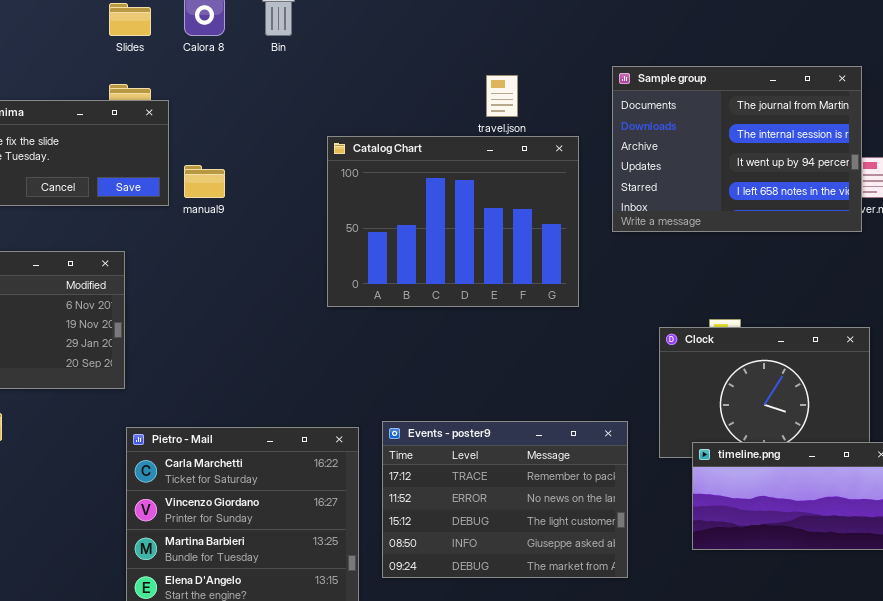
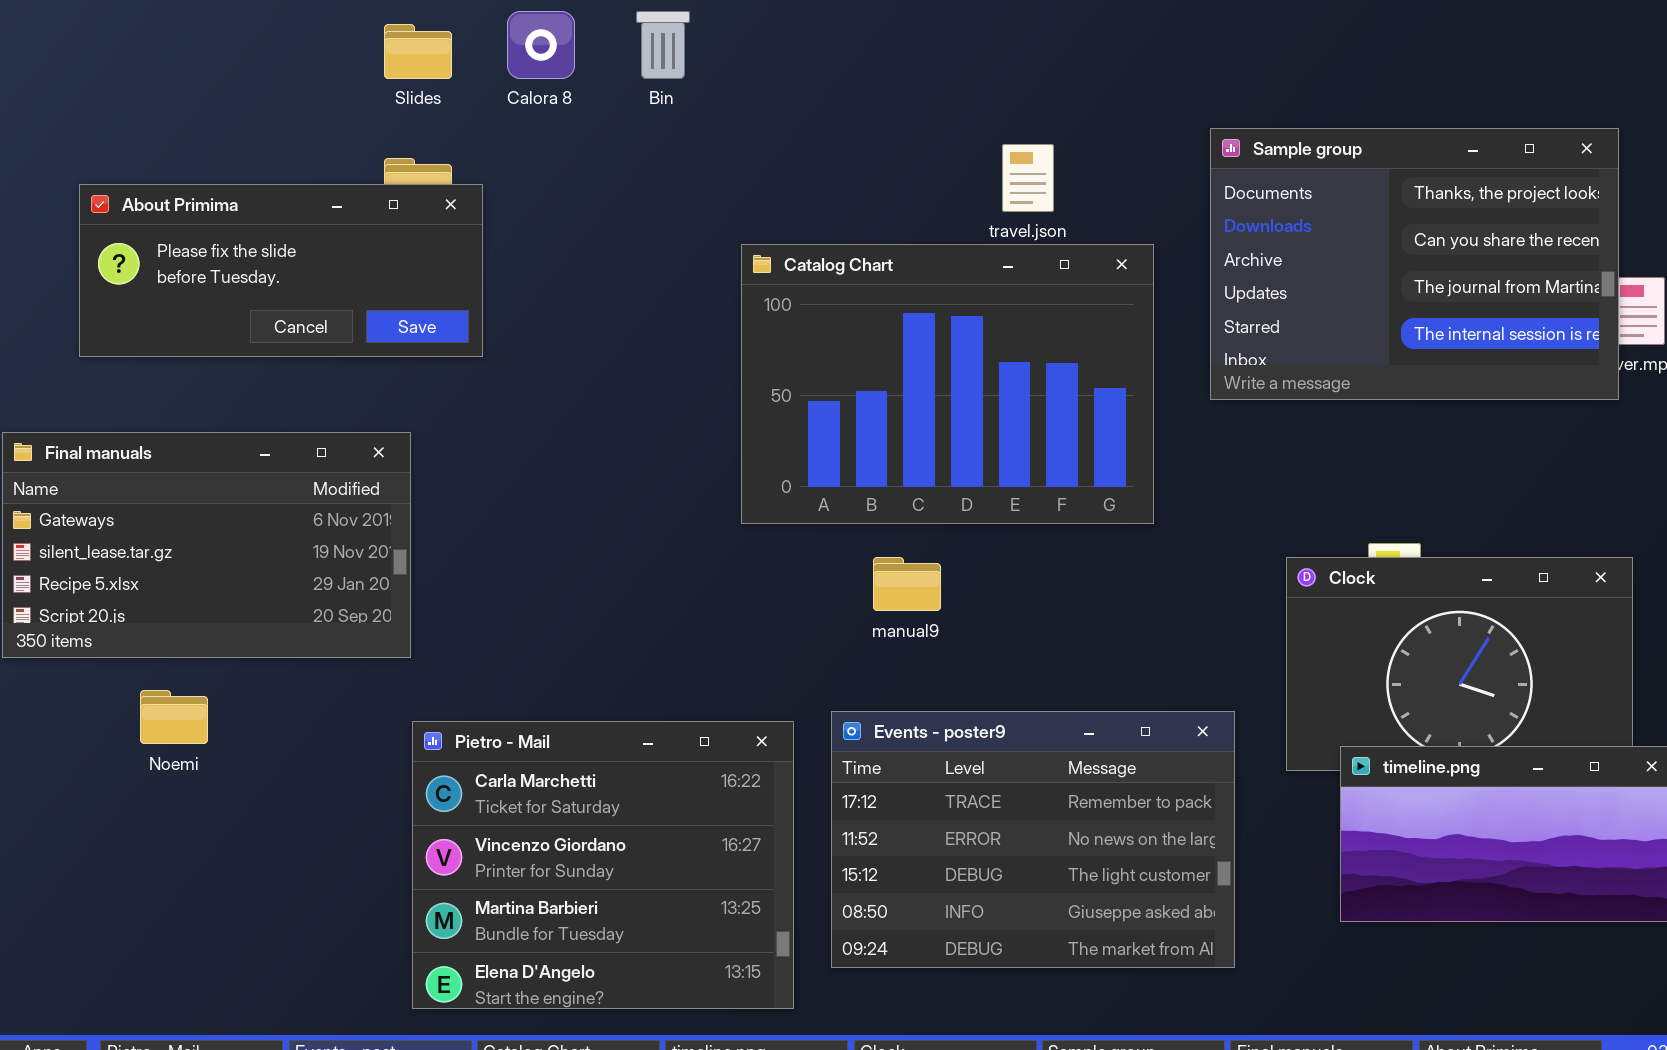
Sample group: [612,66,862,232] -> [1210,128,1619,400], scrolled up 2 rows
manual9: [184,165,225,198] -> [873,557,941,611], moved

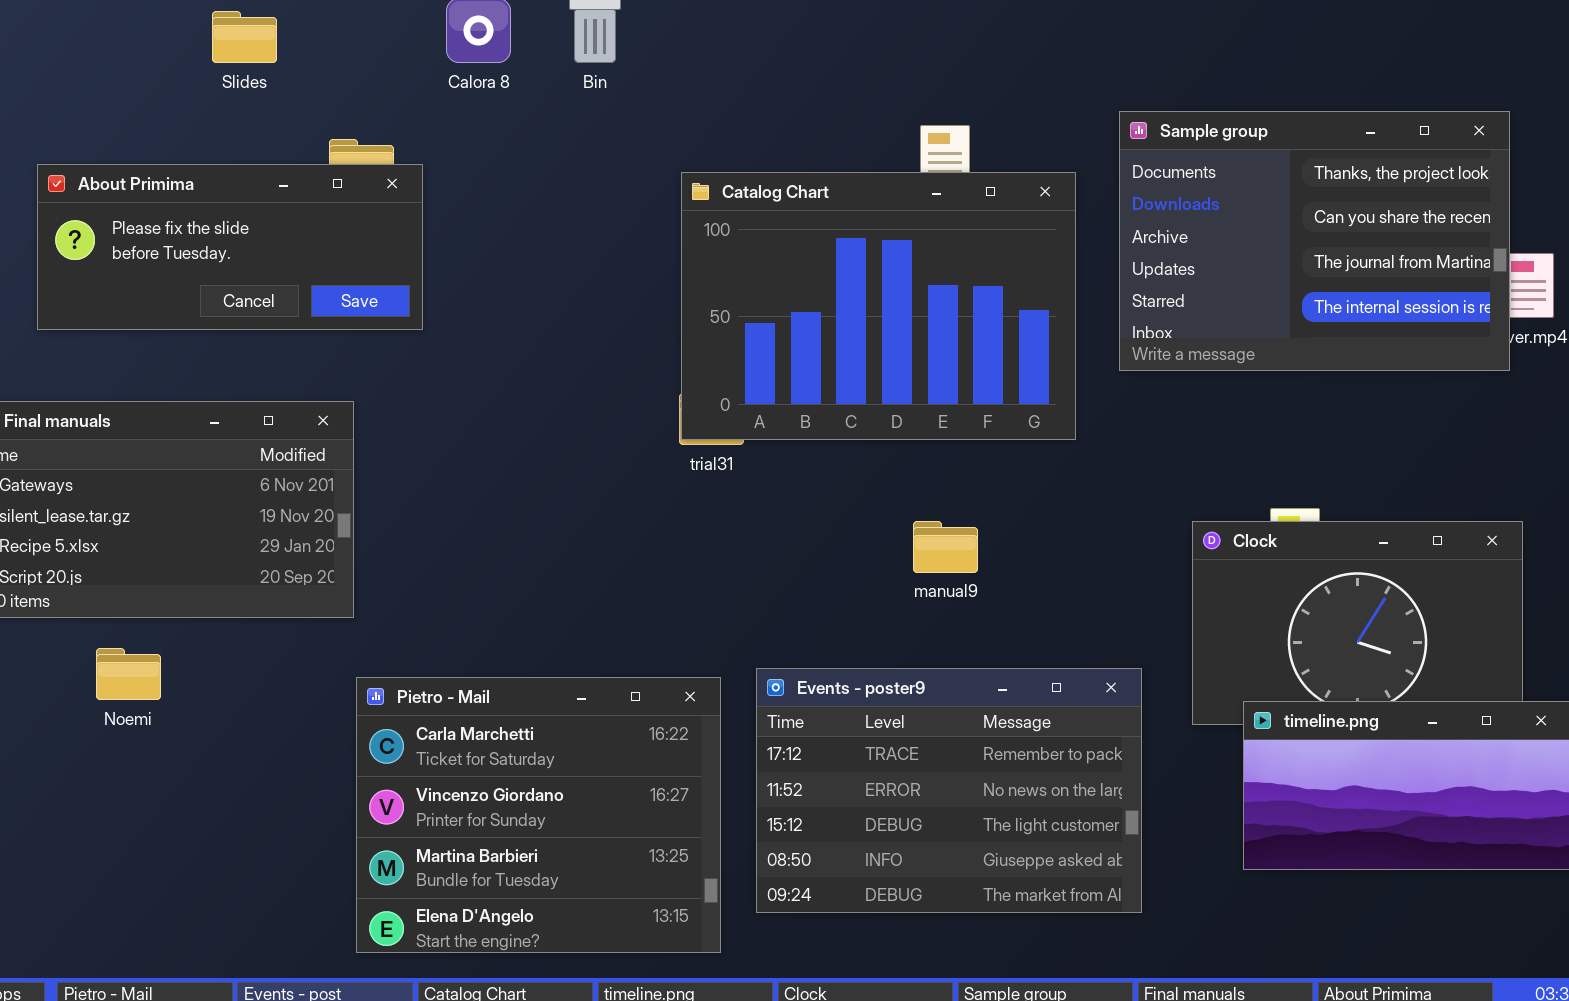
Slides: [384,24,452,79] -> [212,11,277,63], moved
Catalog Chart: [741,244,1154,524] -> [681,172,1076,440], moved
manual9: [873,557,941,611] -> [913,521,978,573], moved

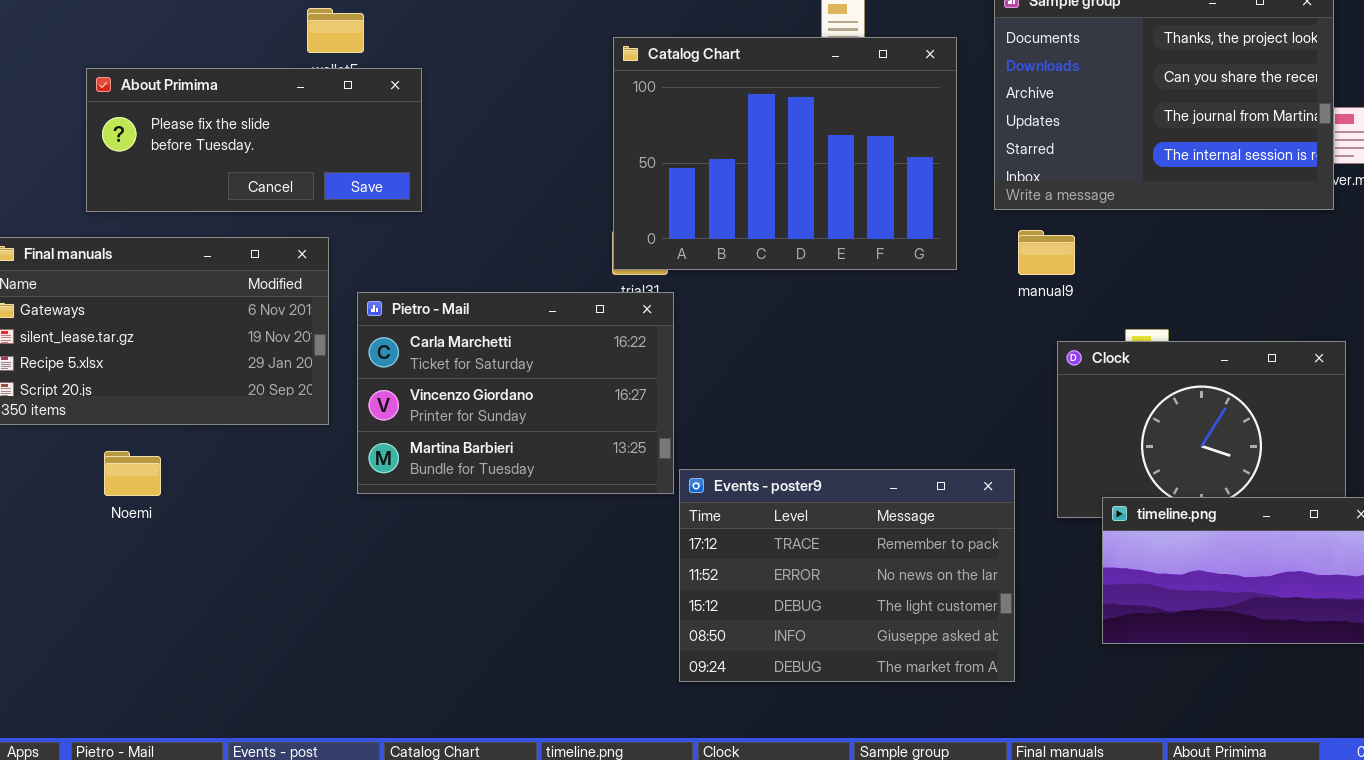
About Primima: [37,164,423,330] -> [86,68,422,212], moved
manual9: [913,521,978,573] -> [1018,230,1075,275], moved
Pietro - Mail: [356,677,721,953] -> [357,292,674,494], moved, resized

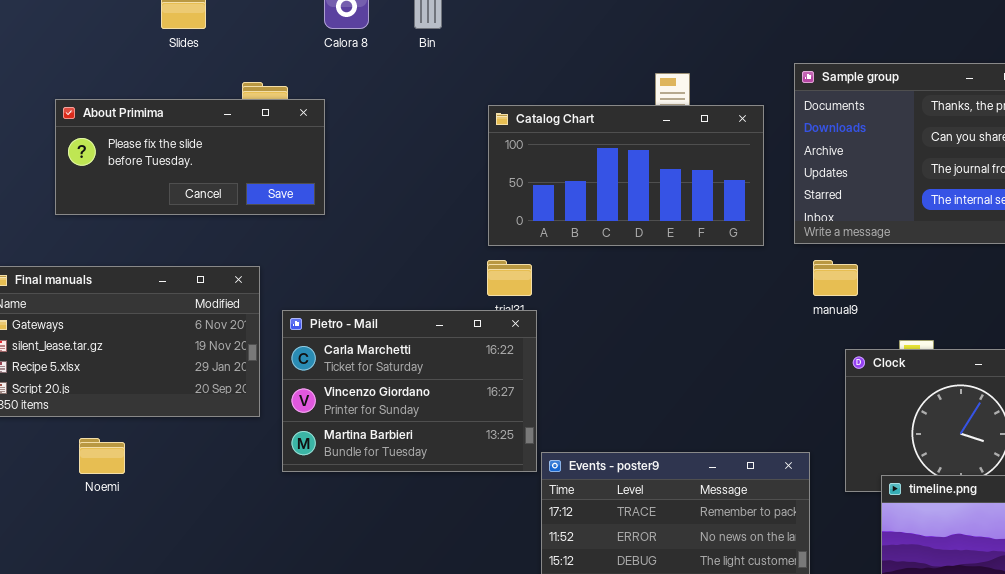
Catalog Chart: [613,37,957,270] -> [488,105,764,246], resized
About Primima: [86,68,422,212] -> [55,99,325,215], moved

